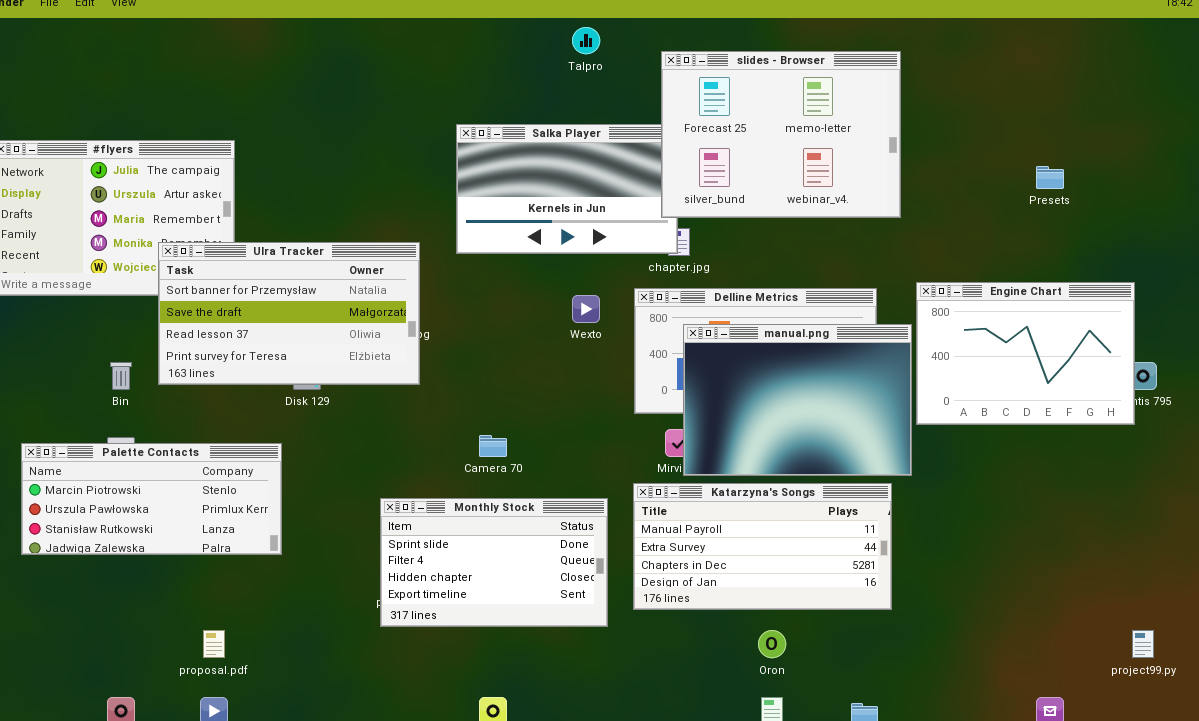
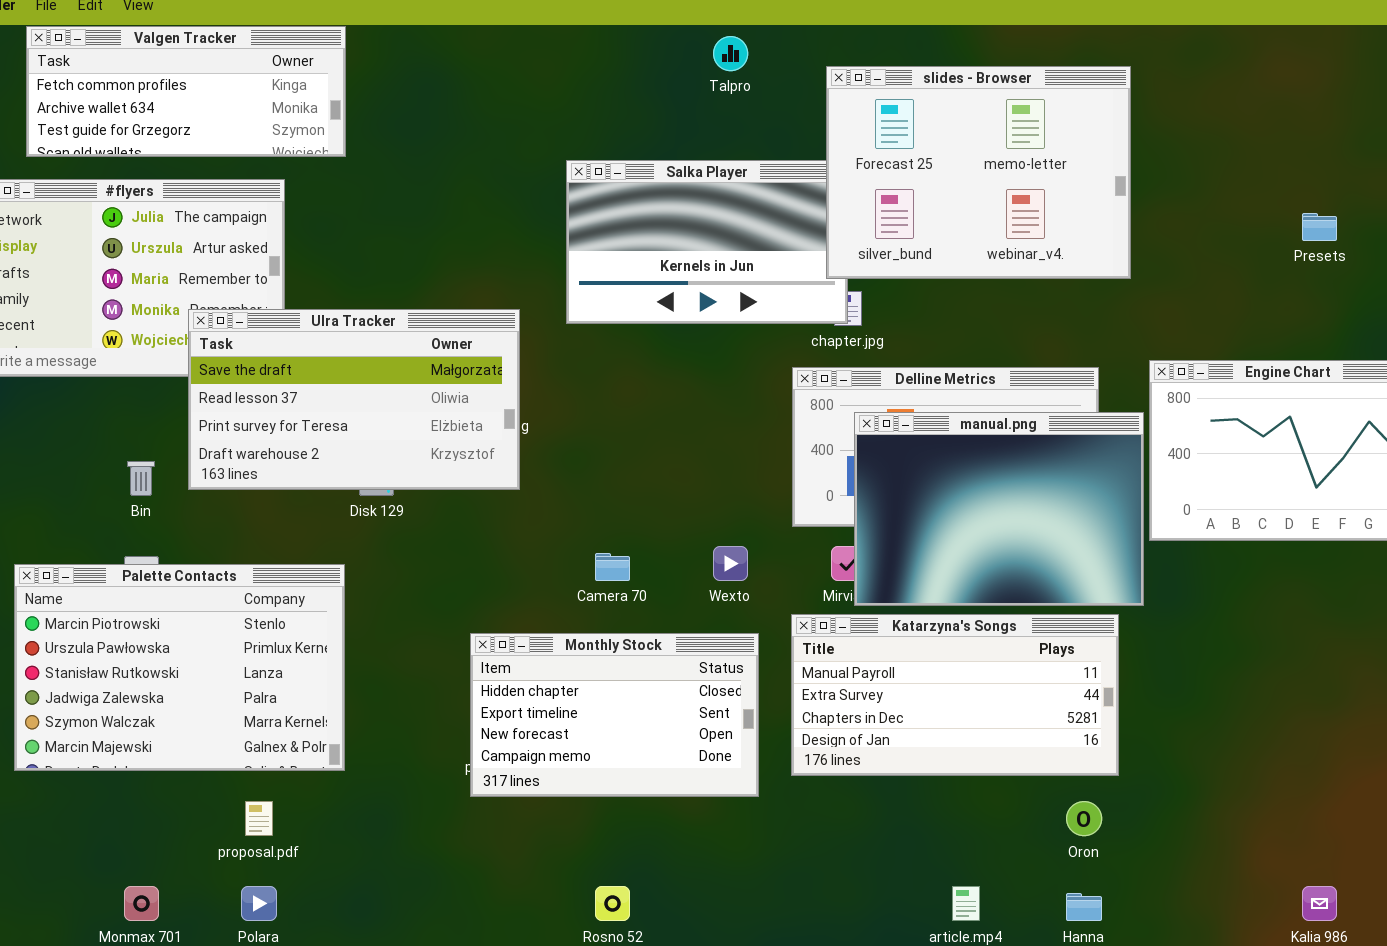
Valgen Tracker: none -> [26,26,346,157], opened
Ulra Tracker: [158,242,420,385] -> [188,309,520,490], scrolled down 1 row
Wexto: [572,295,600,323] -> [713,546,748,581], moved
Palette Contacts: [21,443,282,555] -> [14,564,345,771], resized
Monthly Stock: [380,498,608,627] -> [470,633,759,797], scrolled down 2 rows
Oron: [758,630,786,658] -> [1066,801,1102,836], moved

